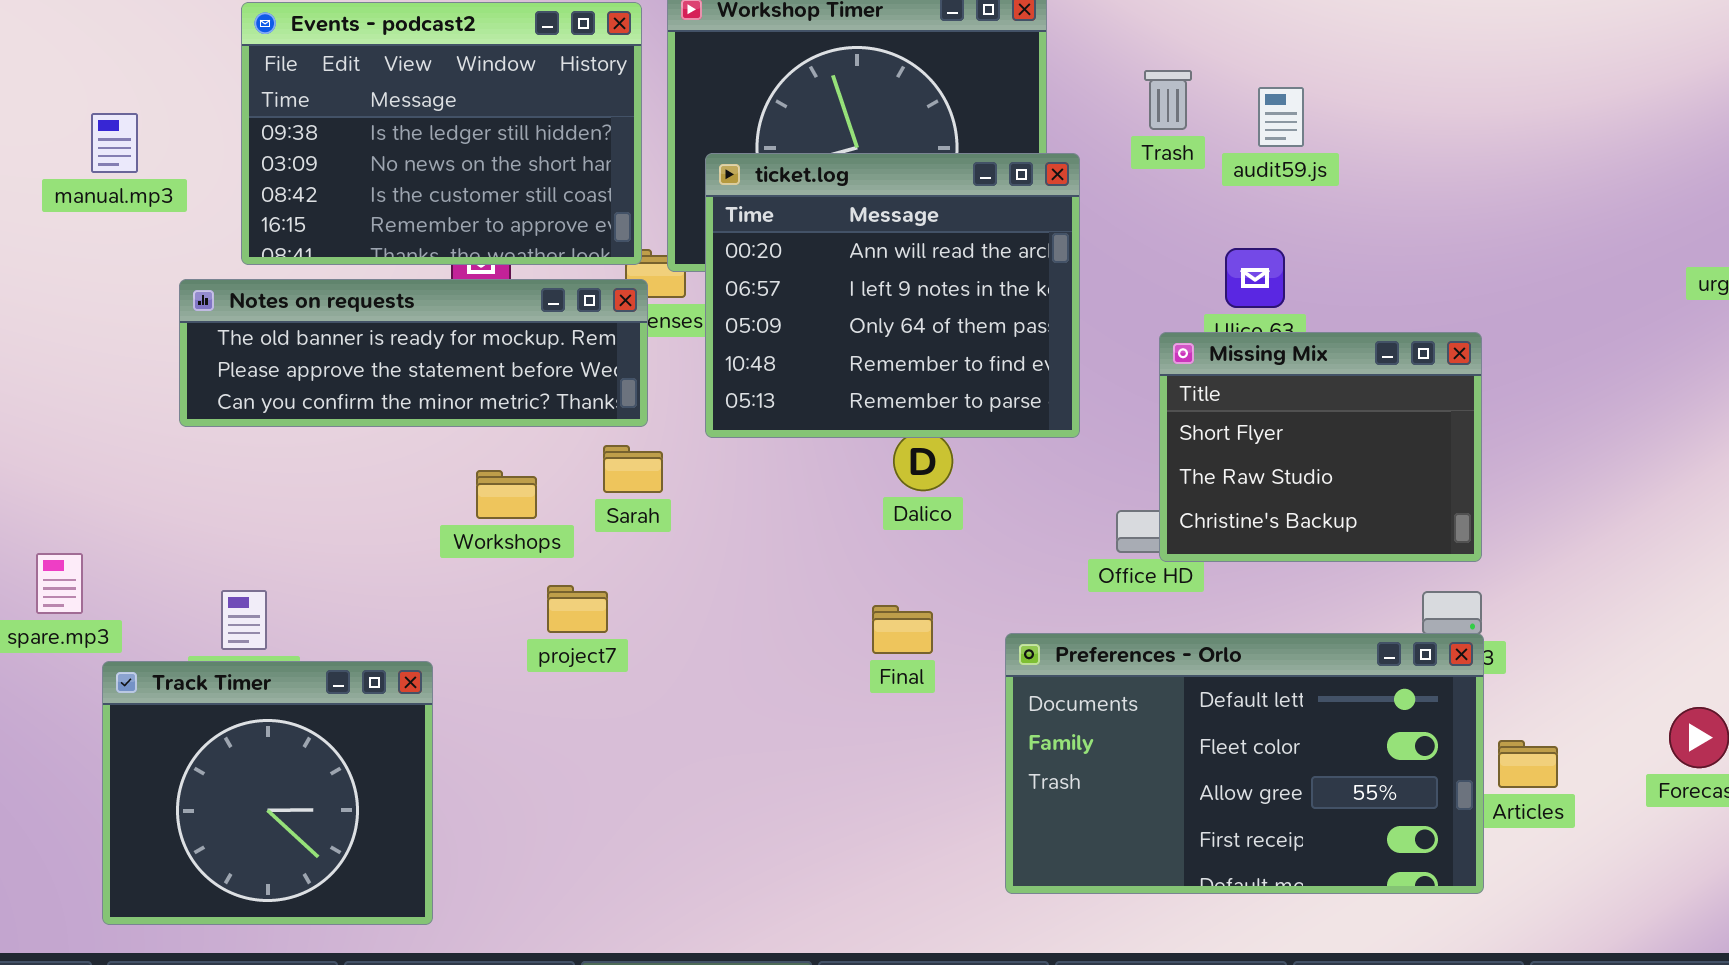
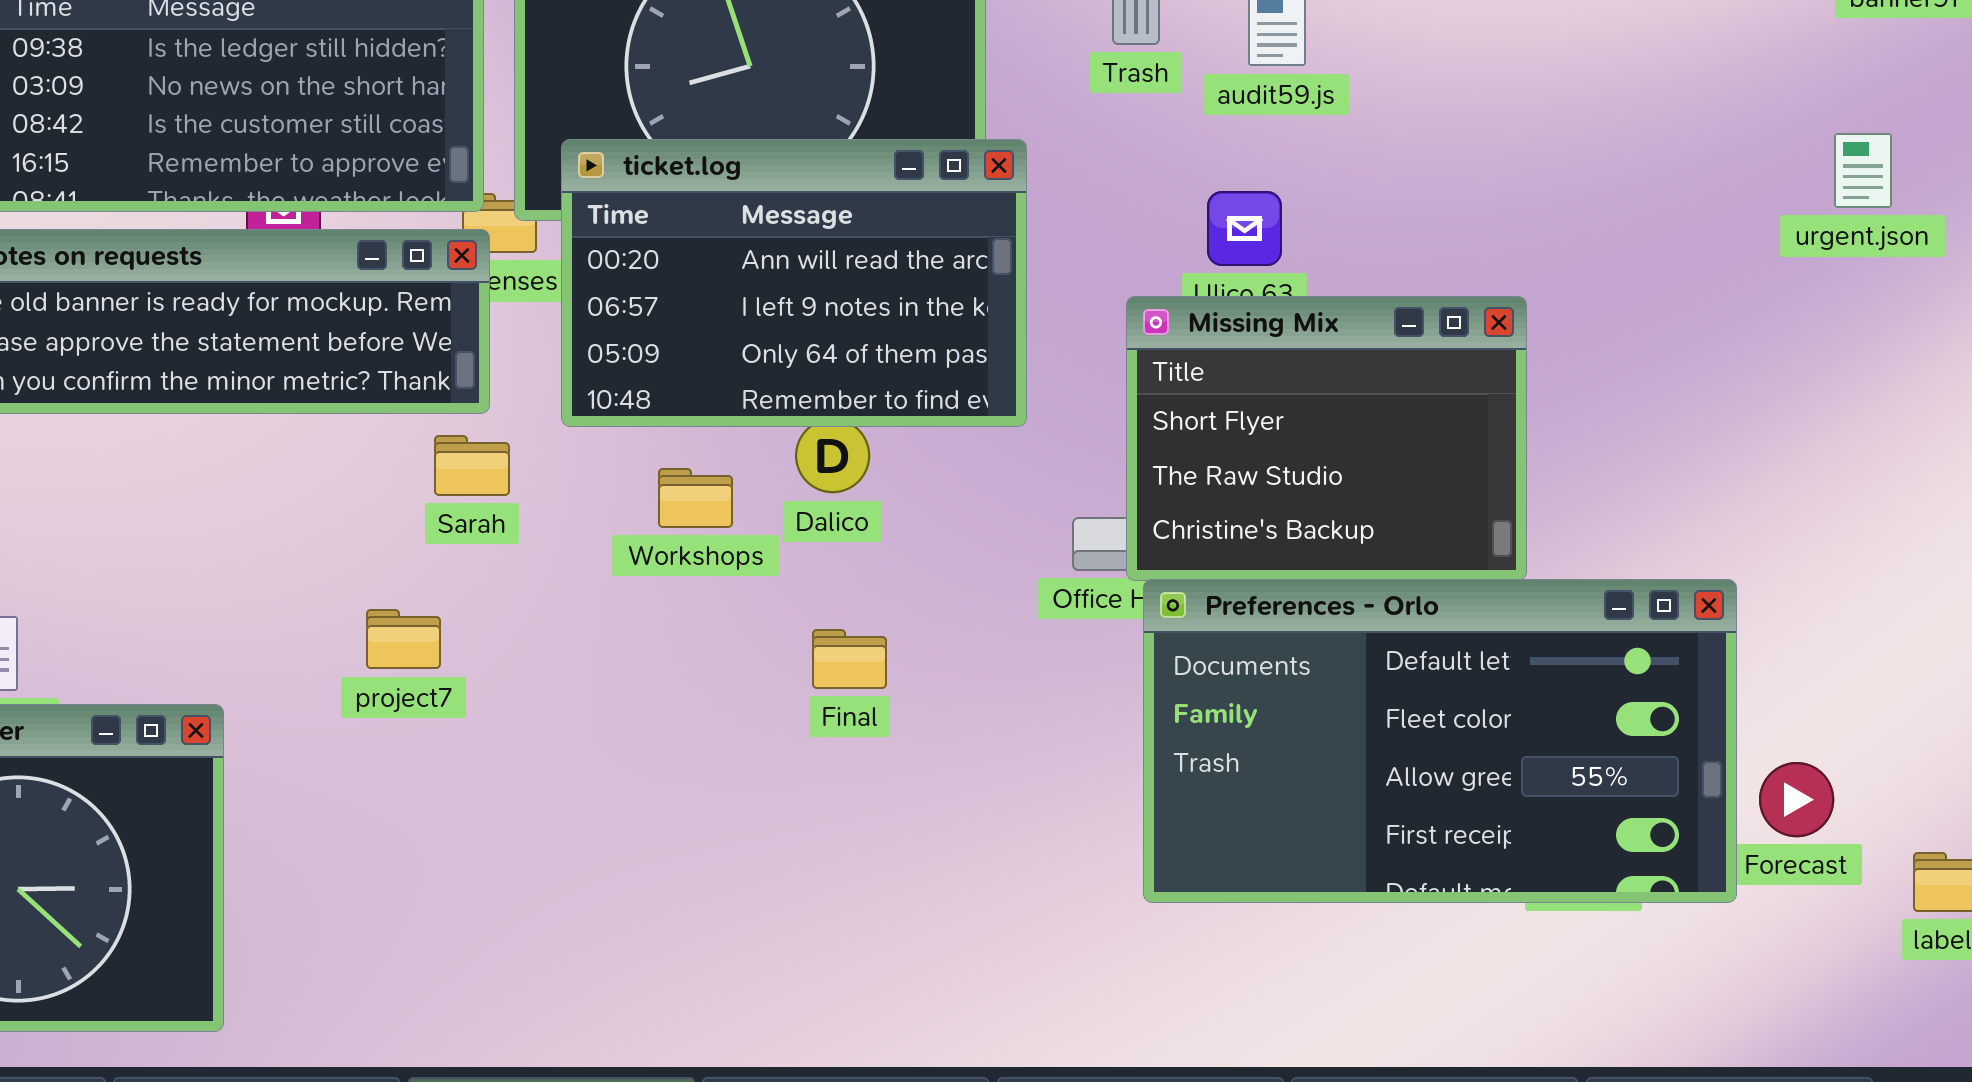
ticket.log: [705,153,1080,438] -> [561,139,1027,427], resized
Workshops: [476,470,537,519] -> [658,468,733,528], moved
Final: [872,605,933,654] -> [812,629,887,689], moved
Preferences - Orlo: [1005,633,1484,894] -> [1143,579,1737,903], moved

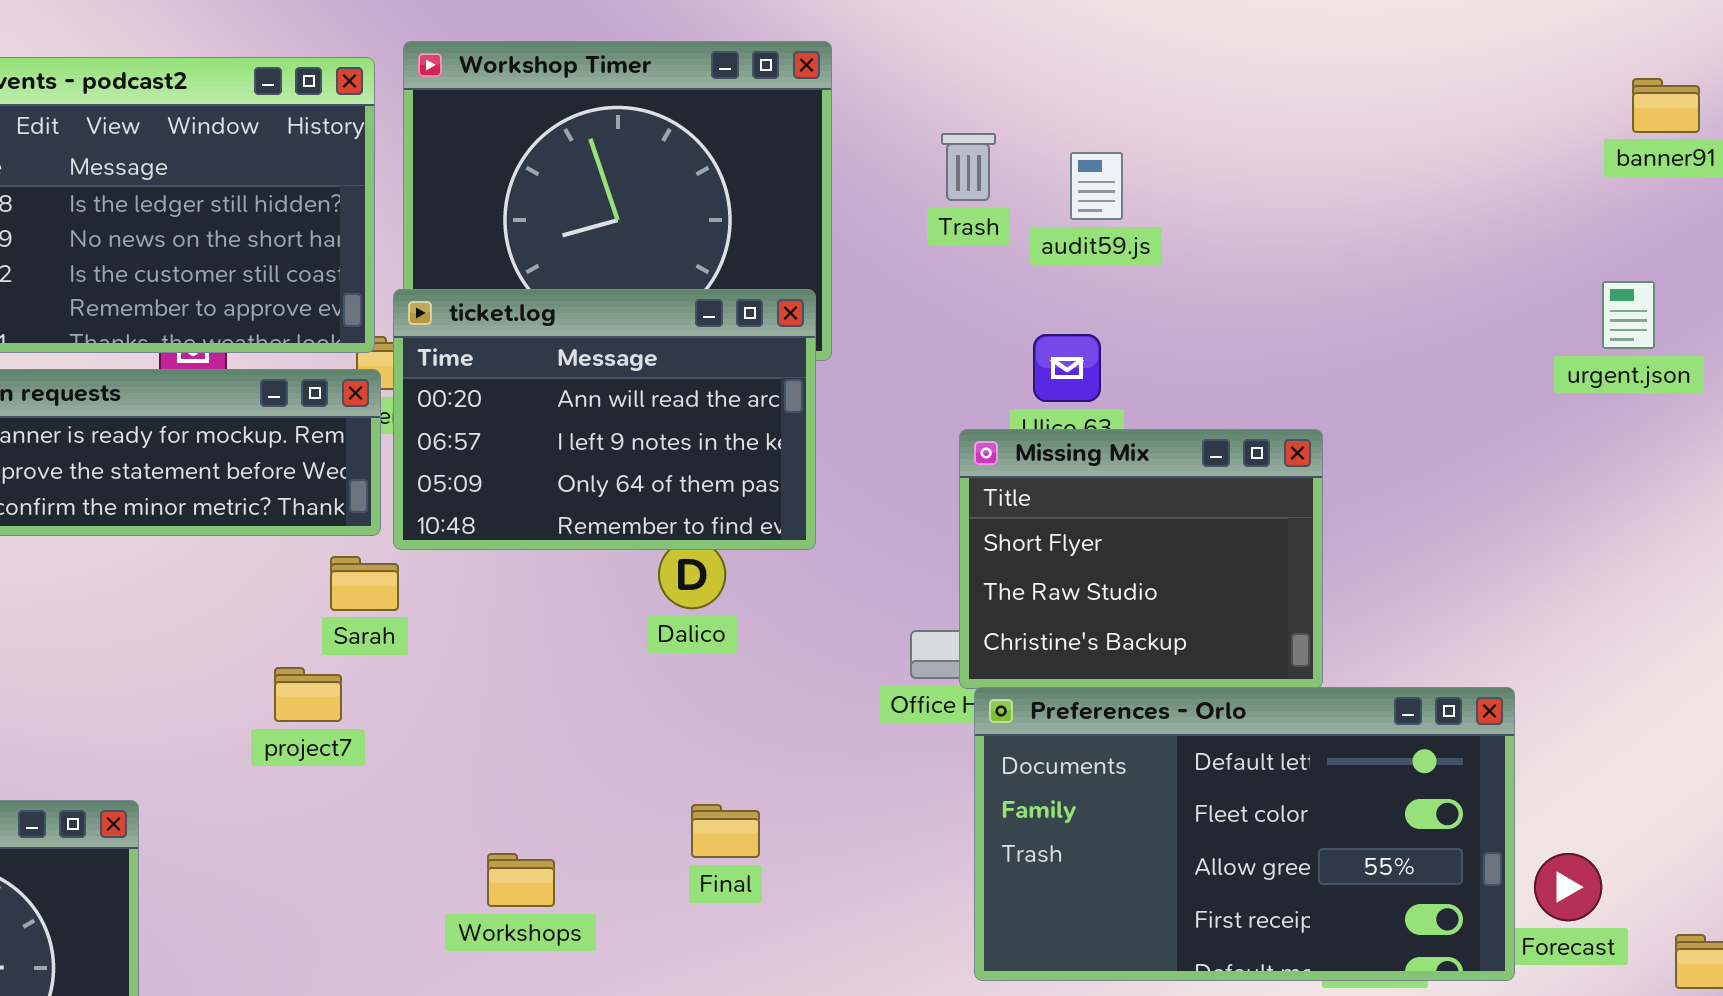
ticket.log: [561,139,1027,427] -> [393,289,816,550], moved
Workshops: [658,468,733,528] -> [487,853,555,907], moved
project7: [366,609,441,669] -> [274,667,342,722], moved
Final: [812,629,887,689] -> [691,804,760,858], moved

